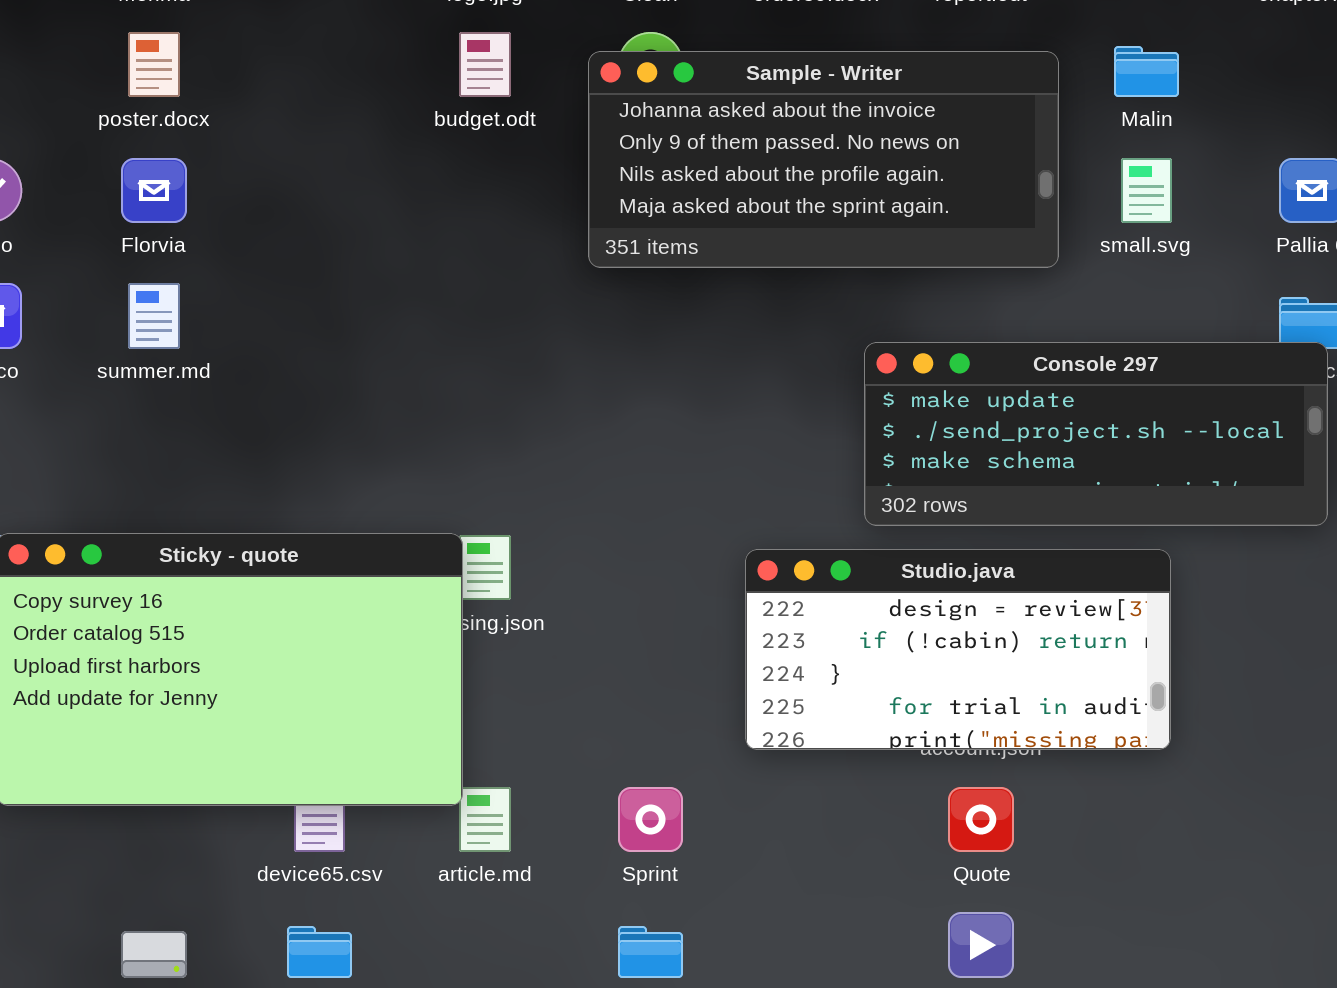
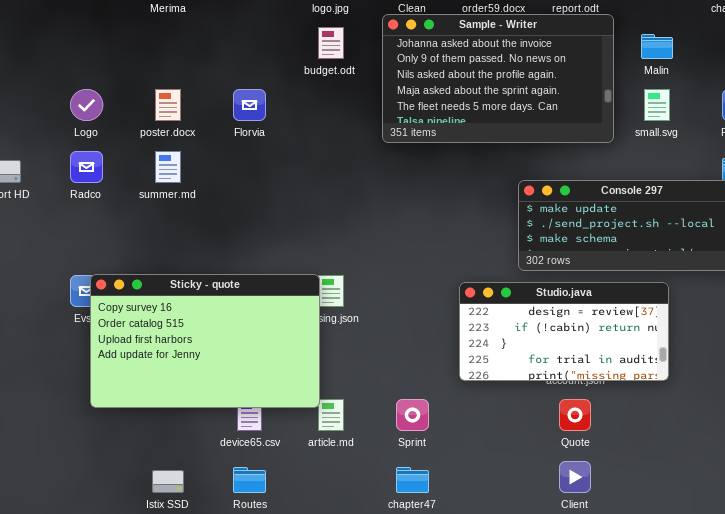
poster.docx: [128,32,180,97] -> [155,89,181,121], moved
Sample - Writer: [588,51,1059,268] -> [382,14,614,143], resized
Florvia: [121,158,187,223] -> [233,89,266,121], moved

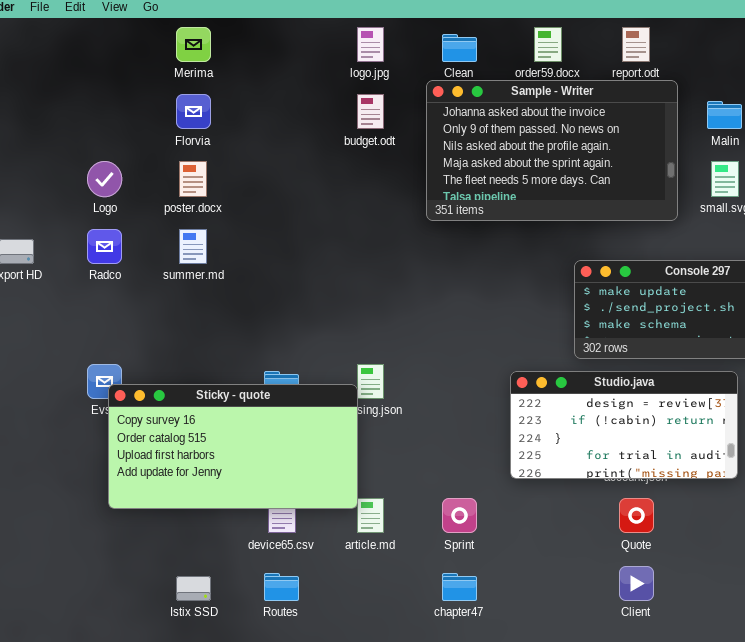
Florvia: [233,89,266,121] -> [176,94,211,129], moved
Sticky - quote: [90,274,320,408] -> [108,384,358,509], resized

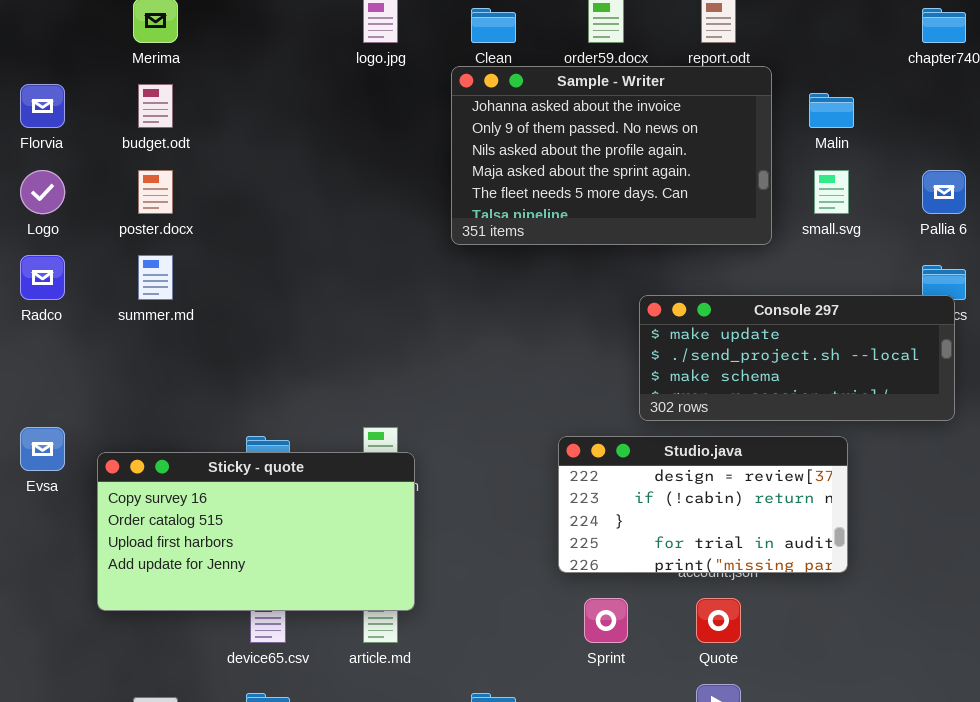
Florvia: [176,94,211,129] -> [20,84,65,128], moved
budget.odt: [357,94,384,129] -> [138,84,173,128], moved
Sticky - quote: [108,384,358,509] -> [97,452,415,611], moved
Sprint: [442,498,477,533] -> [584,598,628,643], moved

